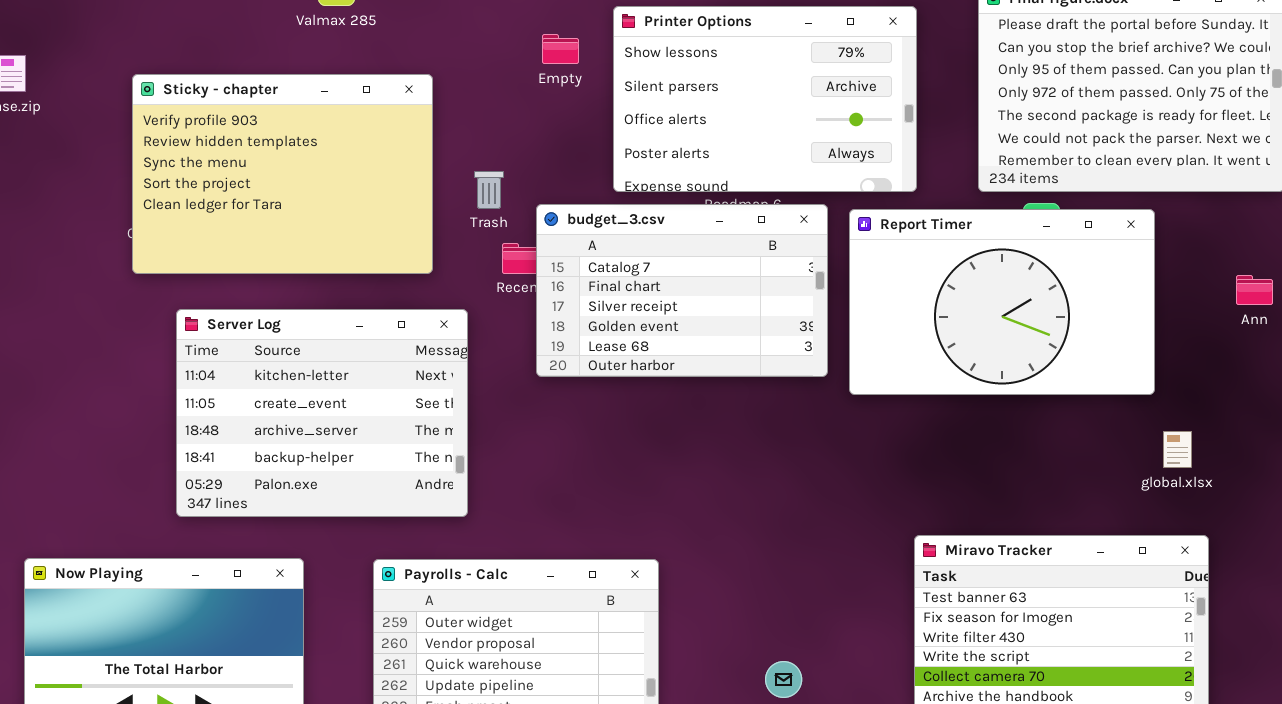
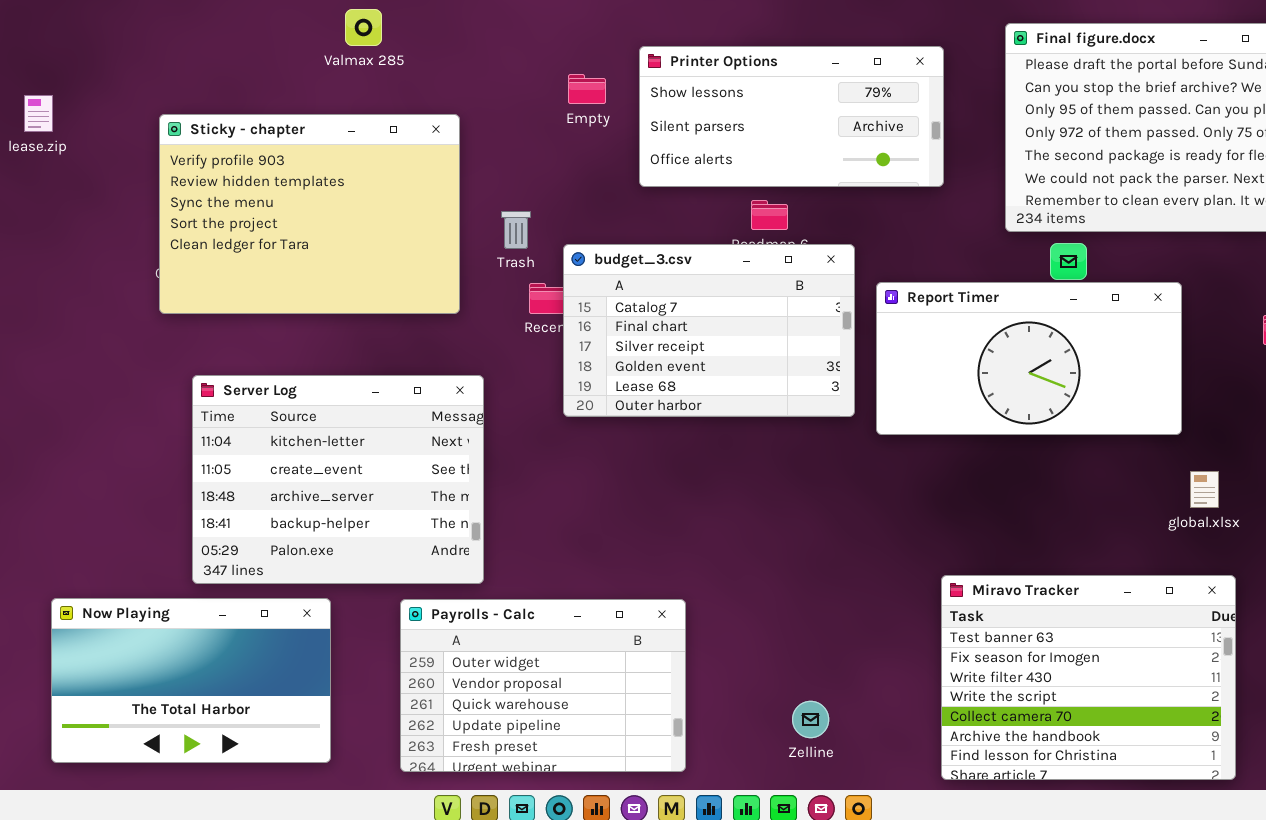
Printer Options: [613,6,917,192] -> [639,46,944,187], resized
Report Timer: [849,209,1155,395] -> [876,282,1182,435], resized
Server Log: [176,309,468,517] -> [192,375,484,584], moved

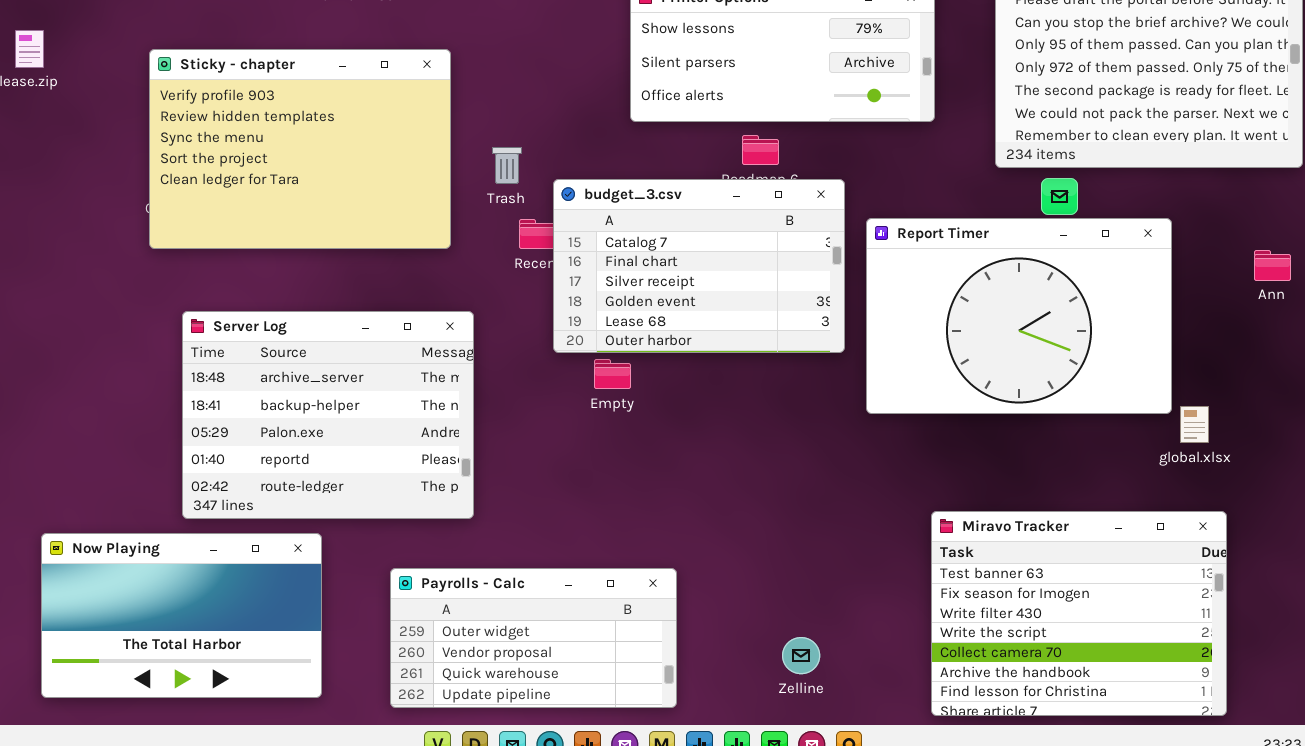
Empty: [568,74,606,104] -> [594,359,631,389], moved
Report Timer: [876,282,1182,435] -> [866,218,1172,414], resized
Server Log: [192,375,484,584] -> [182,311,474,519], scrolled down 2 rows
Payrolls - Calc: [400,599,686,772] -> [390,568,677,708], resized

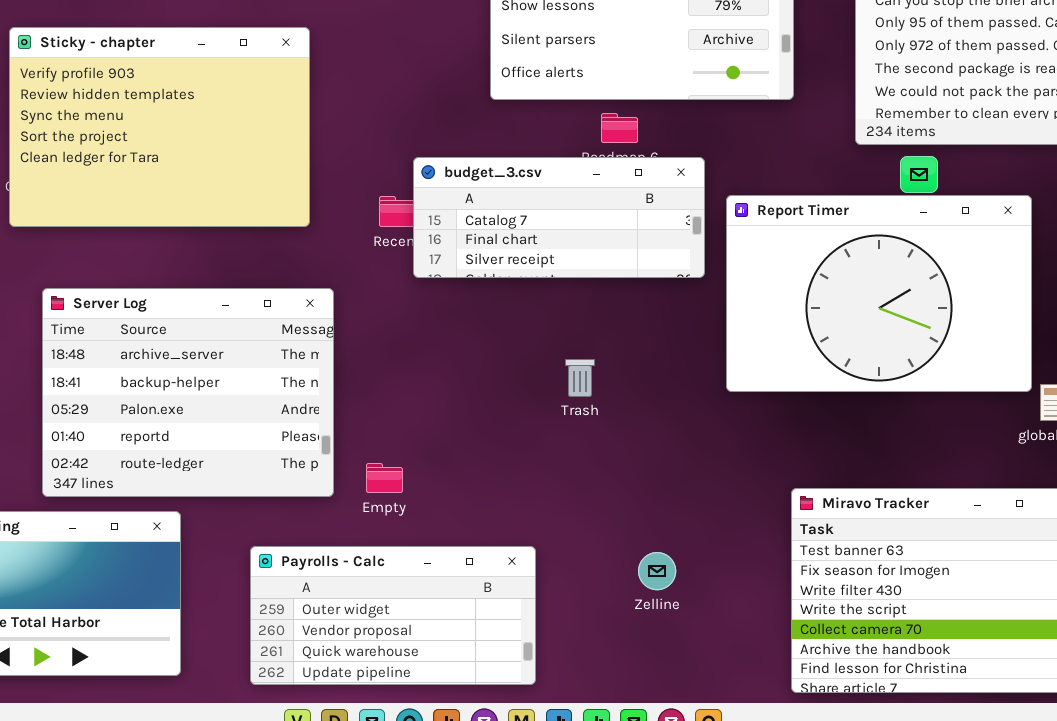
Trash: [492,147,522,184] -> [565,359,595,397], moved
budget_3.csv: [553,179,845,353] -> [413,157,705,278], resized
Empty: [594,359,631,389] -> [366,463,403,493], moved
Zelline: [782,637,820,674] -> [638,552,676,590], moved

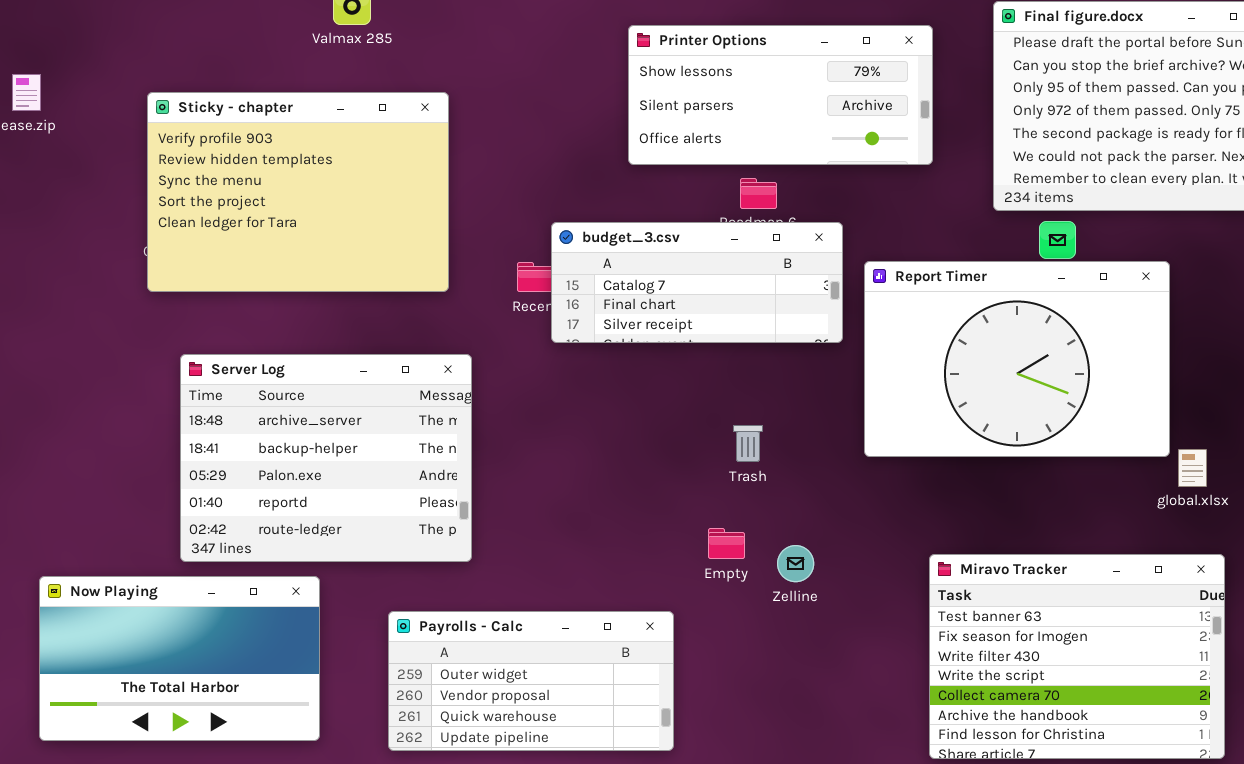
Trash: [565,359,595,397] -> [733,425,763,462], moved
Empty: [366,463,403,493] -> [708,528,745,559], moved
Zelline: [638,552,676,590] -> [777,545,814,582], moved

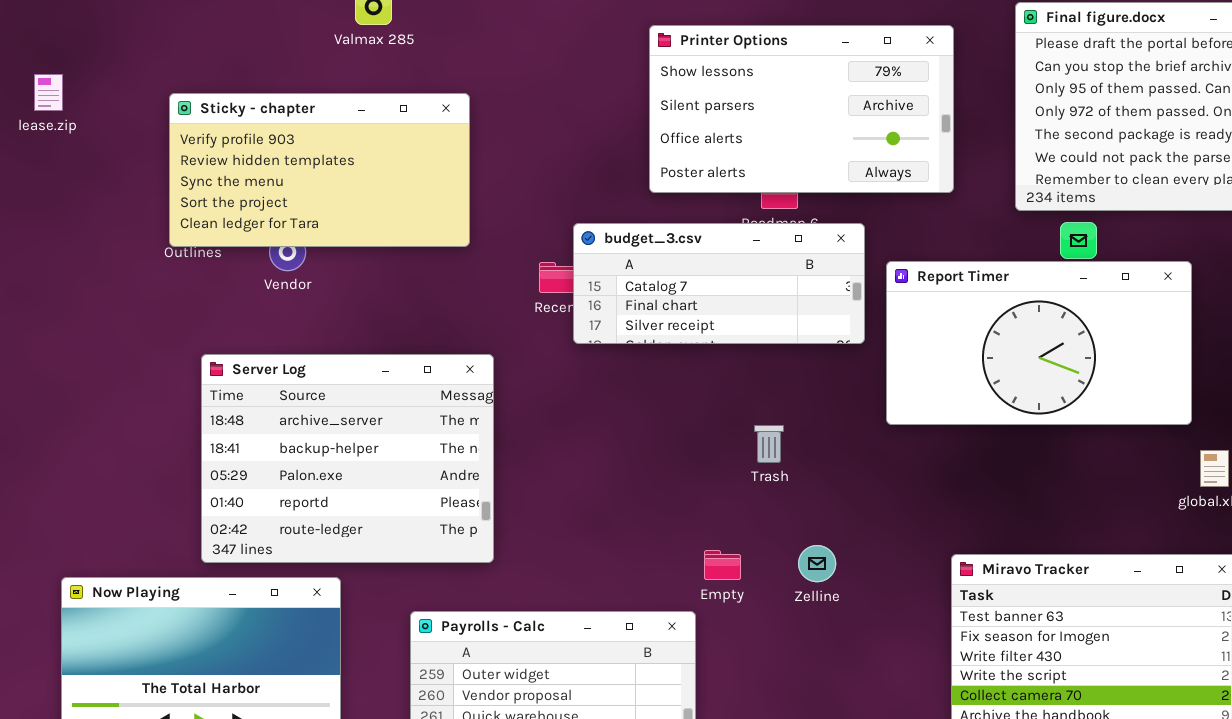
Printer Options: [628,25,933,165] -> [649,25,954,193], resized
Sticky - chapter: [147,92,449,292] -> [169,93,470,247], resized
Report Timer: [864,261,1170,457] -> [886,261,1192,425], resized
Empty: [708,528,745,559] -> [704,550,741,580], moved

